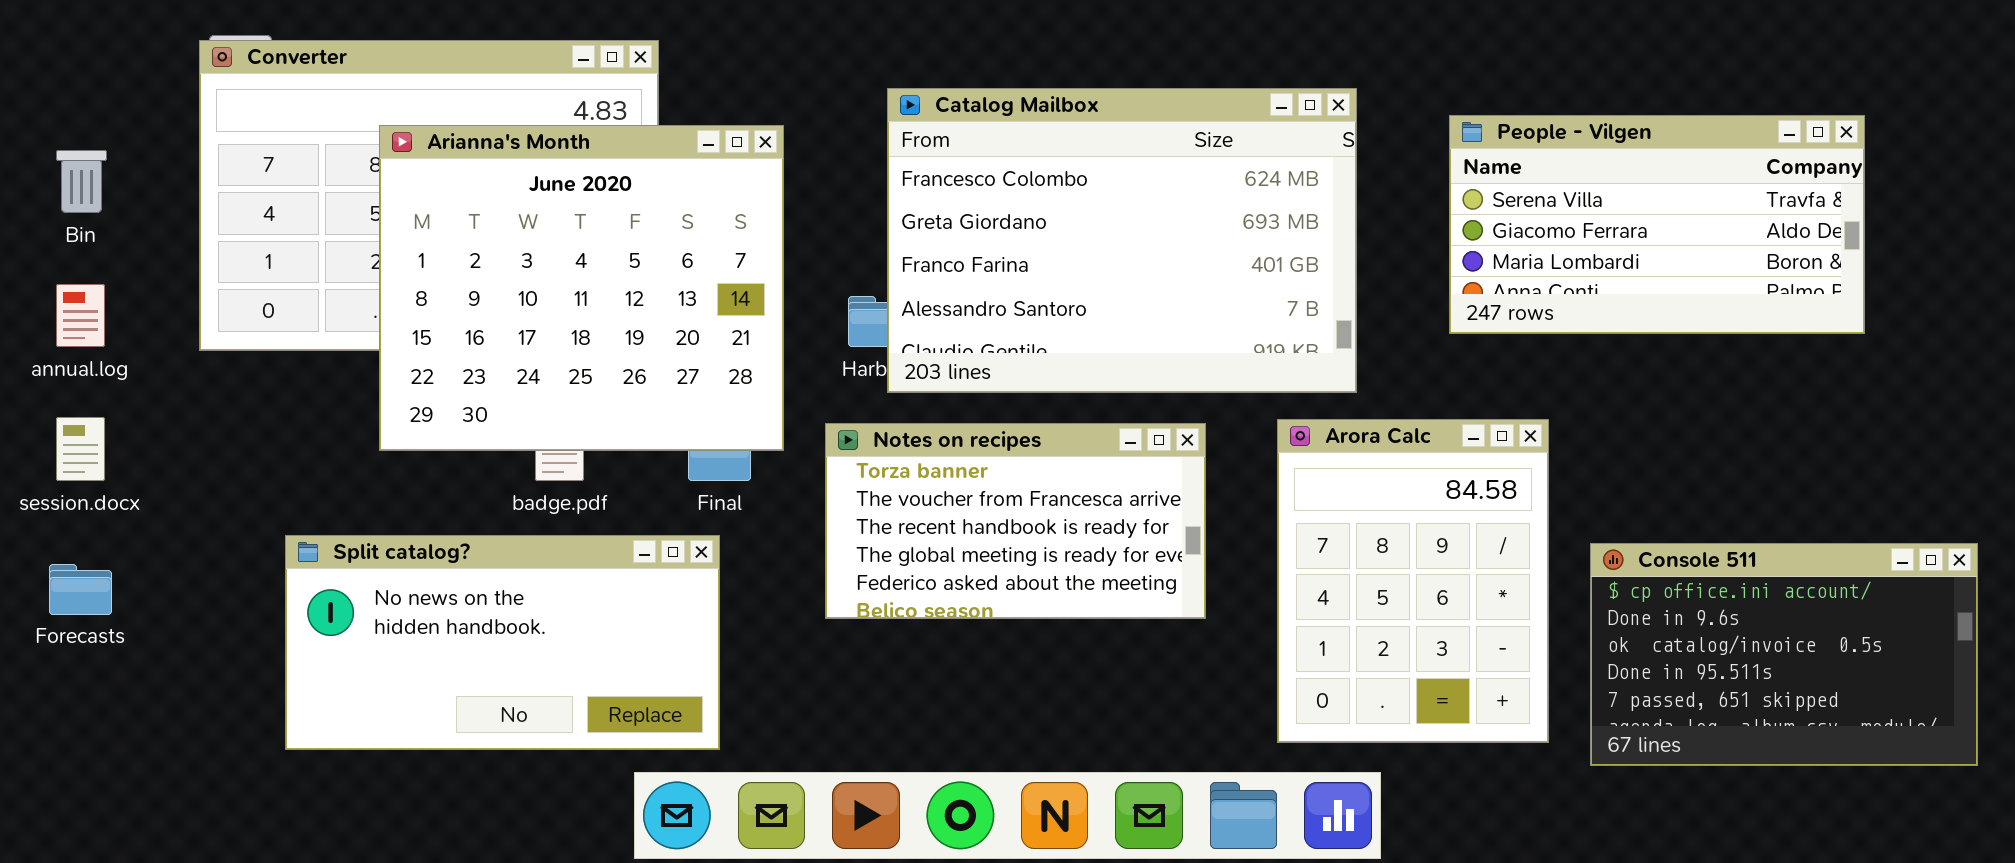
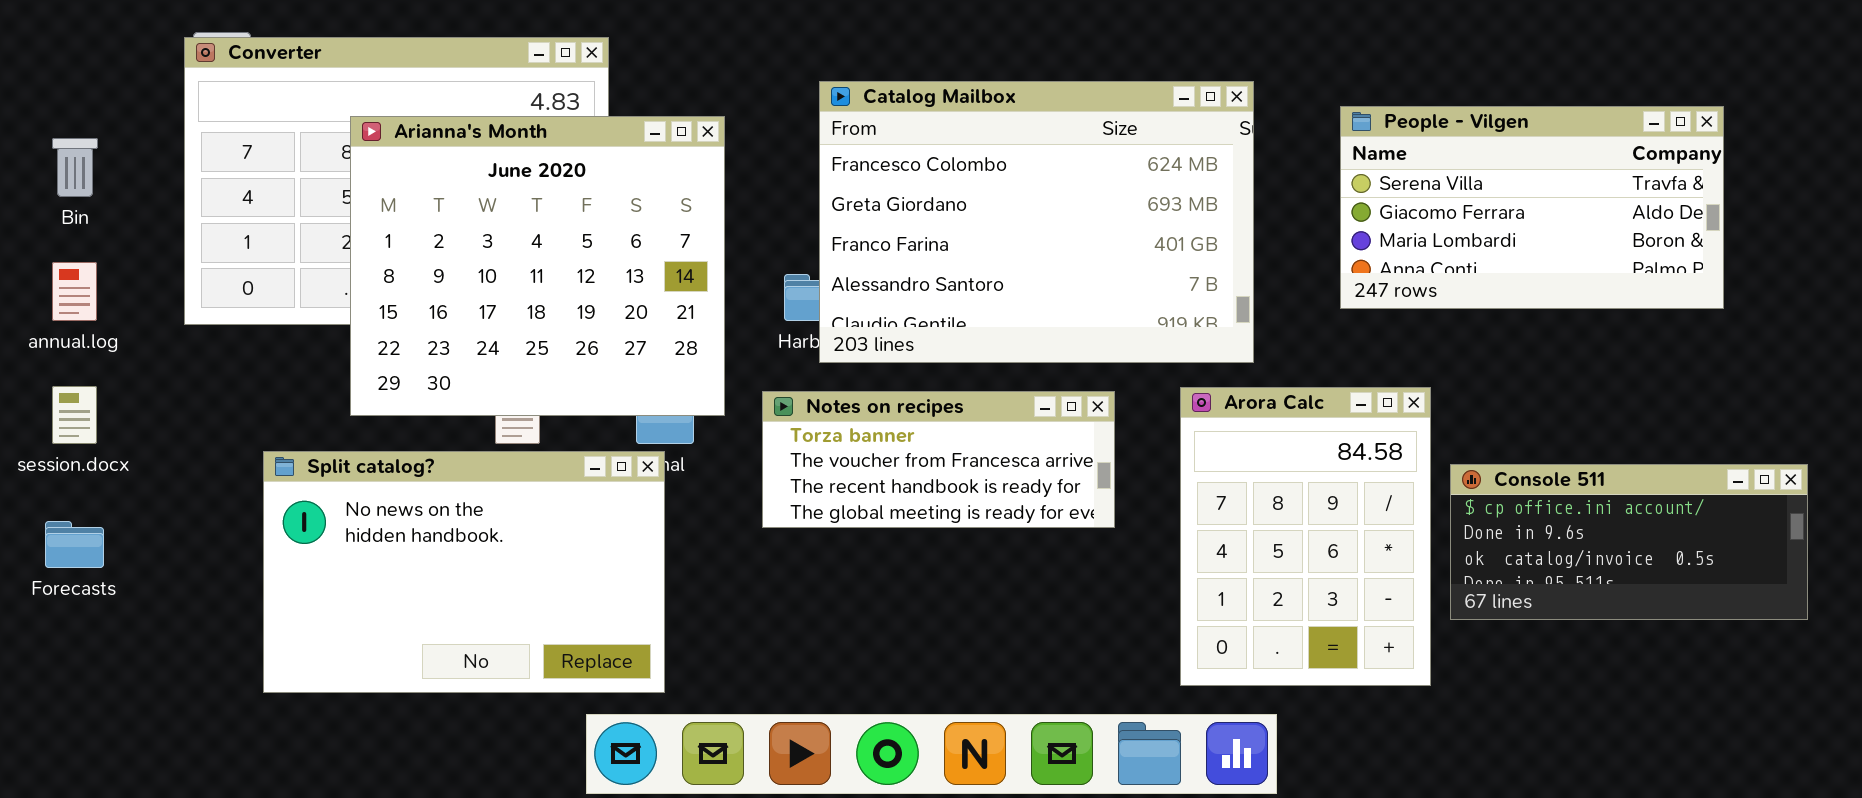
Notes on recipes: [825,423,1206,619] -> [762,391,1115,528], resized
Split catalog?: [285,535,720,750] -> [263,451,665,693], resized
Console 511: [1590,543,1978,766] -> [1450,464,1808,620], moved, resized

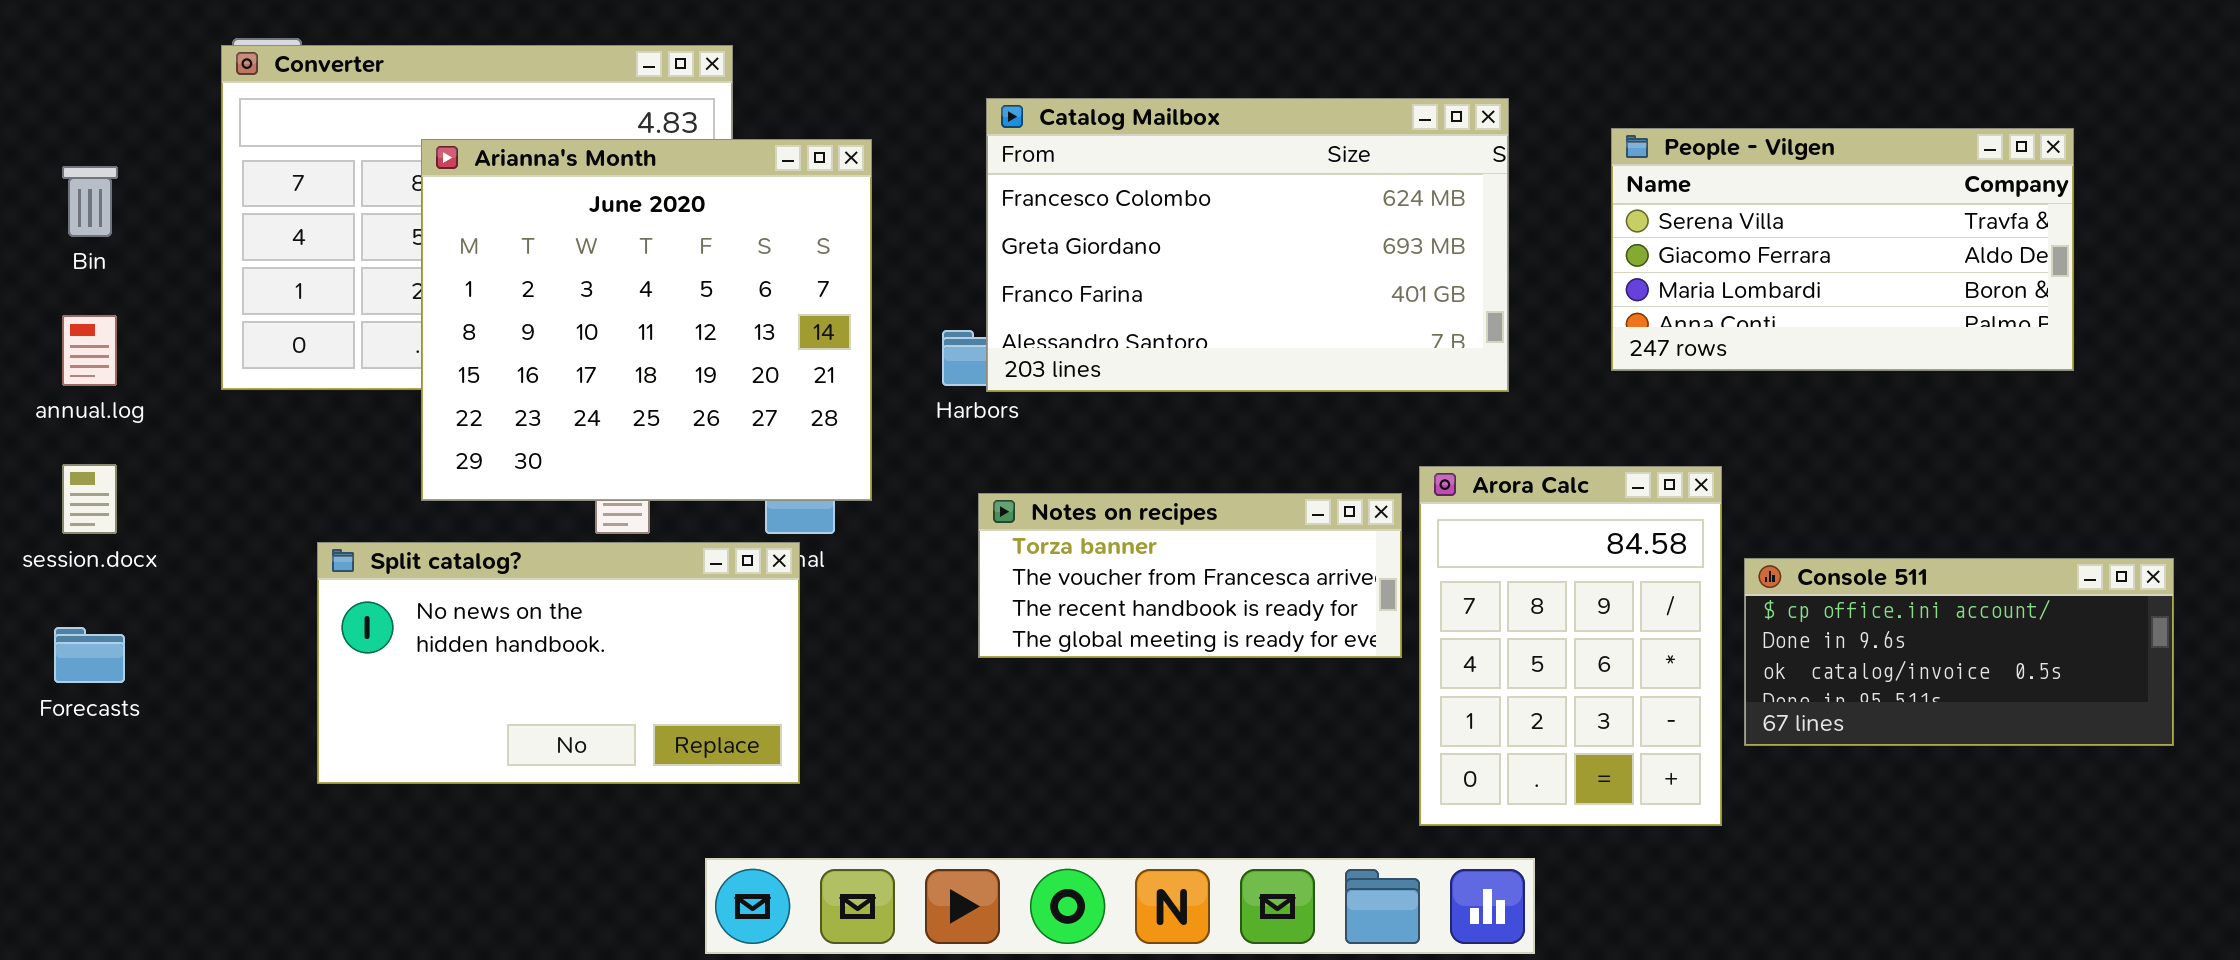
Catalog Mailbox: [819,81,1254,363] -> [986,98,1509,392], resized
Notes on recipes: [762,391,1115,528] -> [978,493,1402,658], moved
Split catalog?: [263,451,665,693] -> [317,542,800,784], resized

